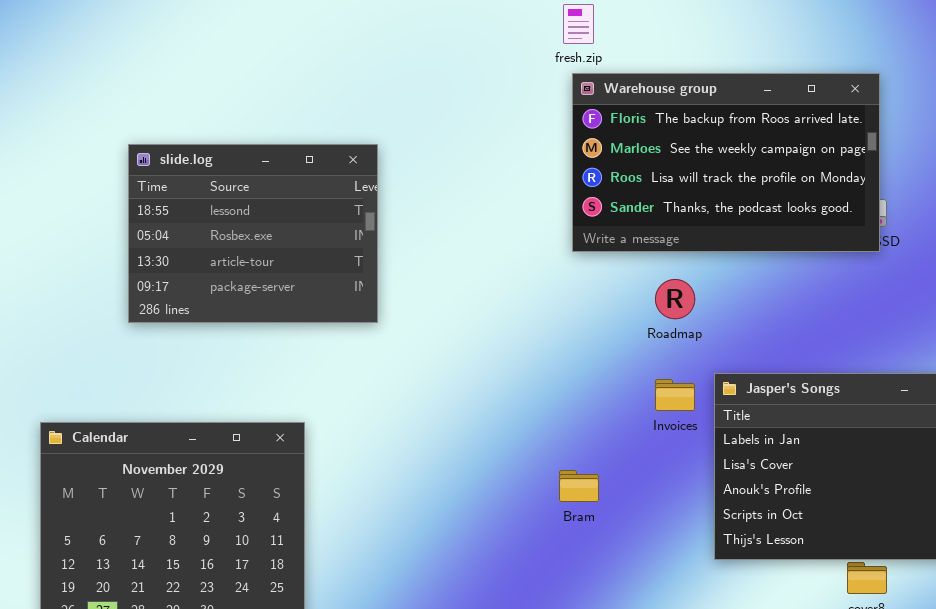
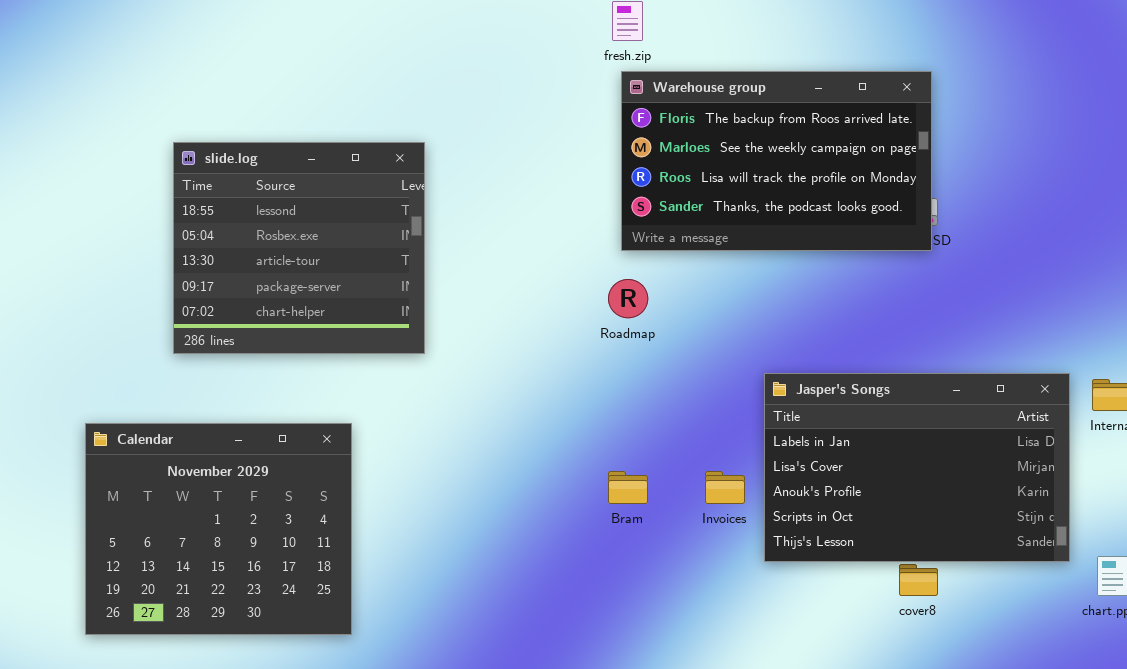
slide.log: [128,144,378,323] -> [173,142,425,354], resized
Roadmap: [655,279,695,319] -> [608,279,648,318], moved
Invoices: [655,379,695,411] -> [705,471,745,504], moved

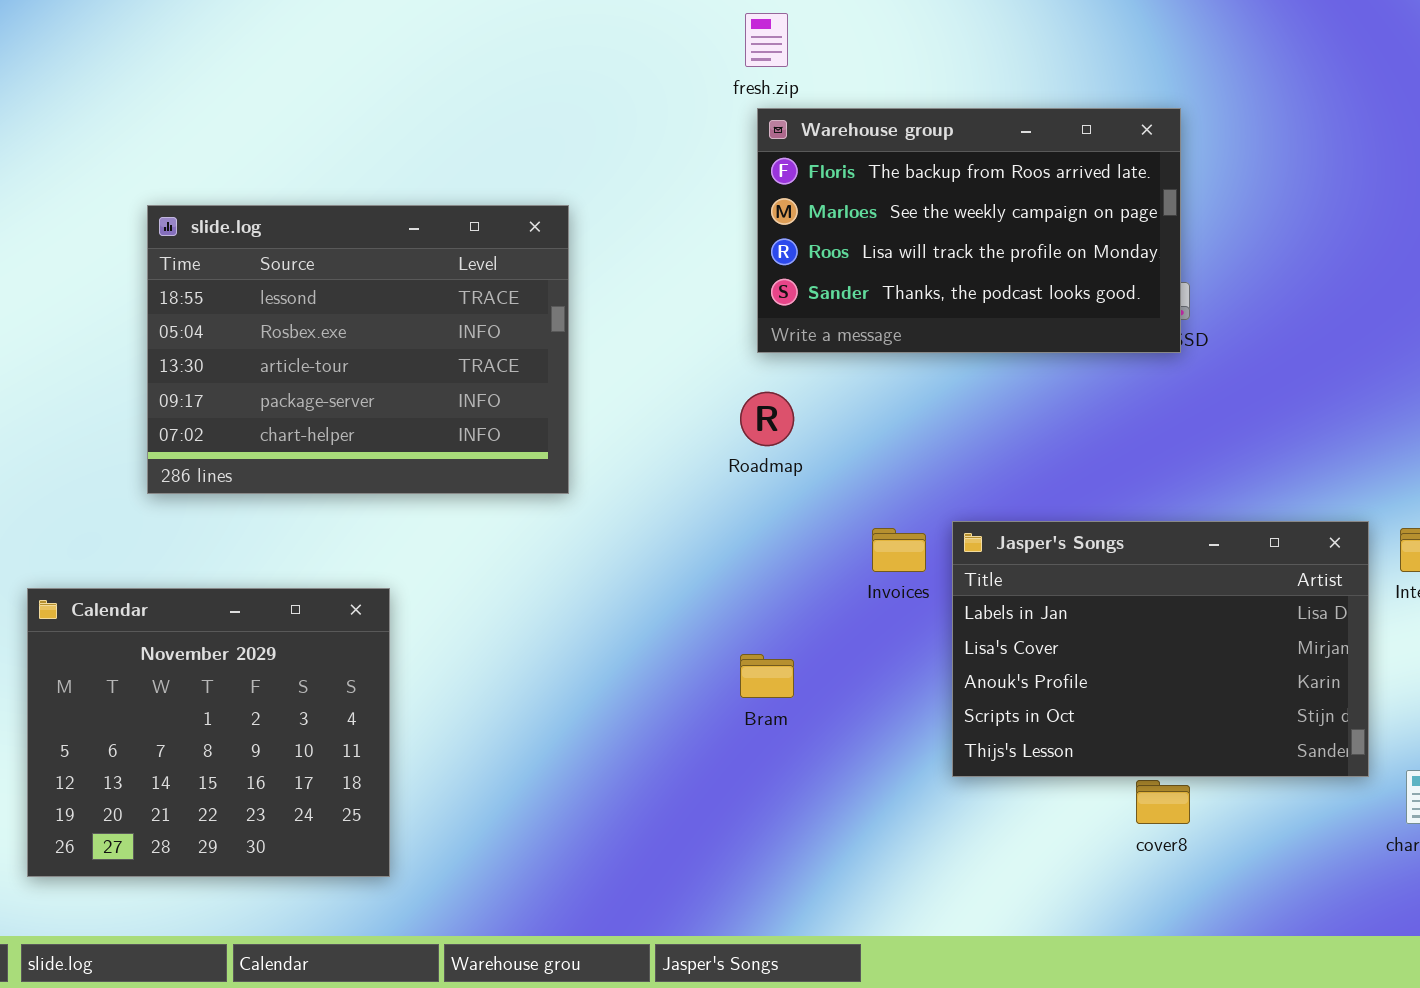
slide.log: [173,142,425,354] -> [147,205,569,494], resized
Invoices: [705,471,745,504] -> [872,528,926,572], moved

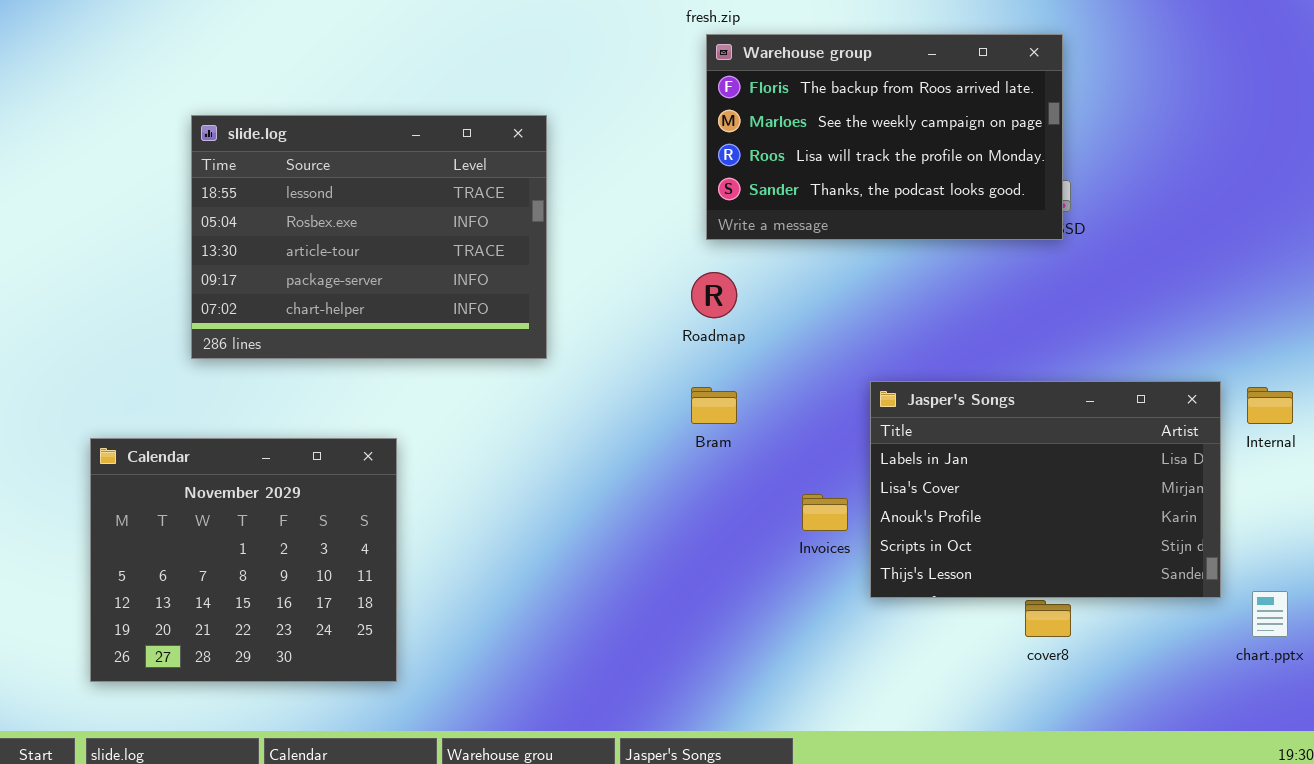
Invoices: [872,528,926,572] -> [802,494,848,531], moved
Bram: [740,654,794,698] -> [691,387,737,424], moved

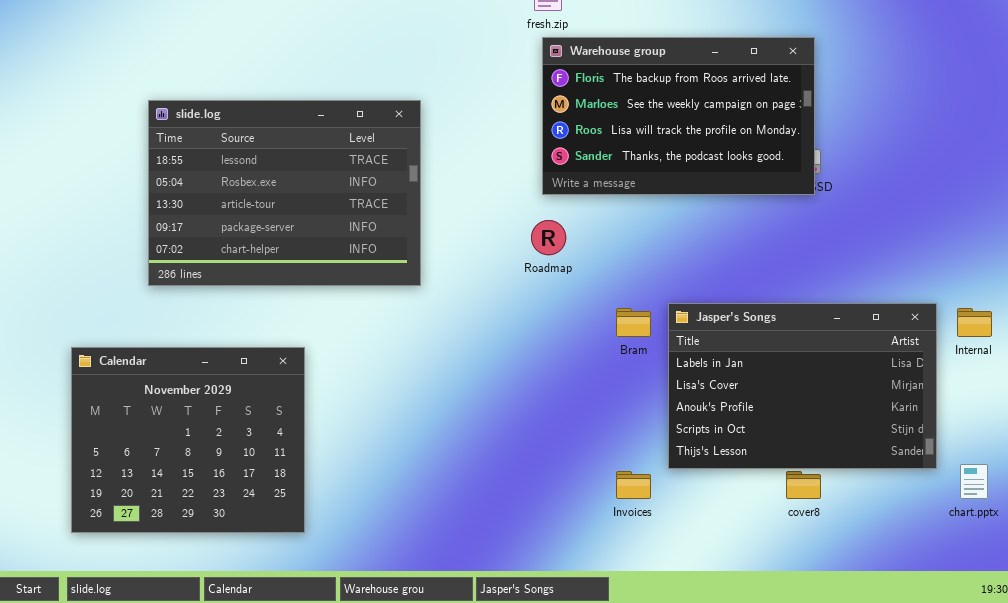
Bram: [691,387,737,424] -> [616,308,651,337], moved
Invoices: [802,494,848,531] -> [616,471,651,499], moved

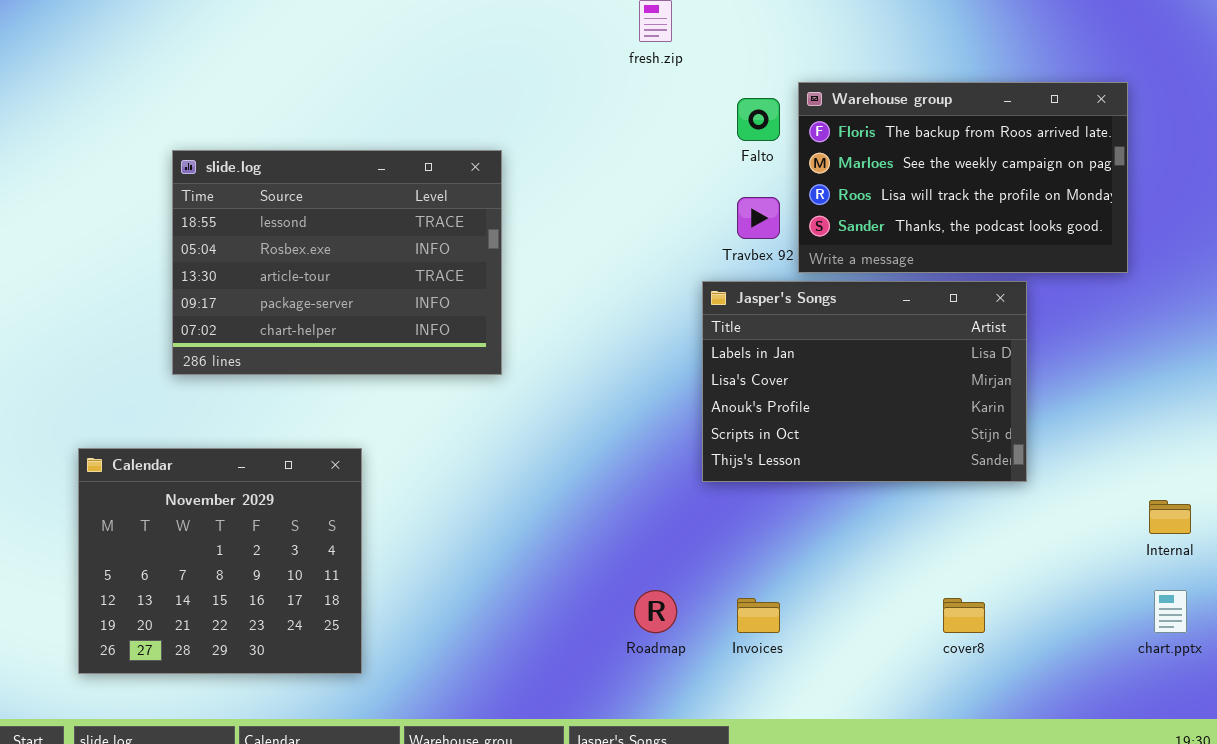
Warehouse group: [542,37,815,195] -> [798,82,1128,273], moved
Roadmap: [531,220,566,255] -> [634,590,677,633], moved
Jasper's Songs: [668,303,937,469] -> [702,281,1027,482], moved
Internal: [957,308,992,337] -> [1149,500,1191,534], moved

